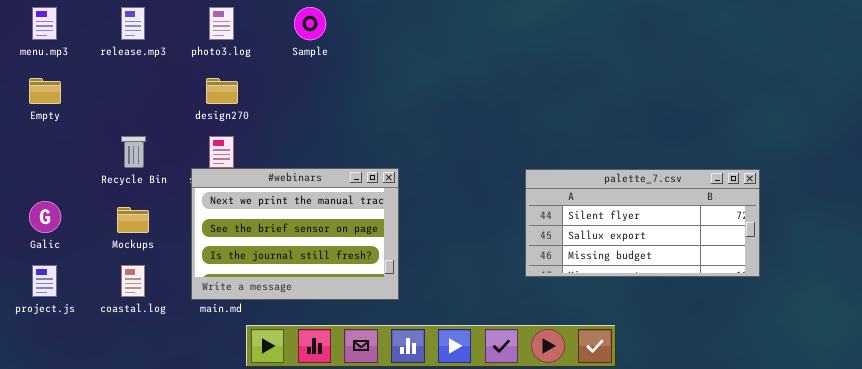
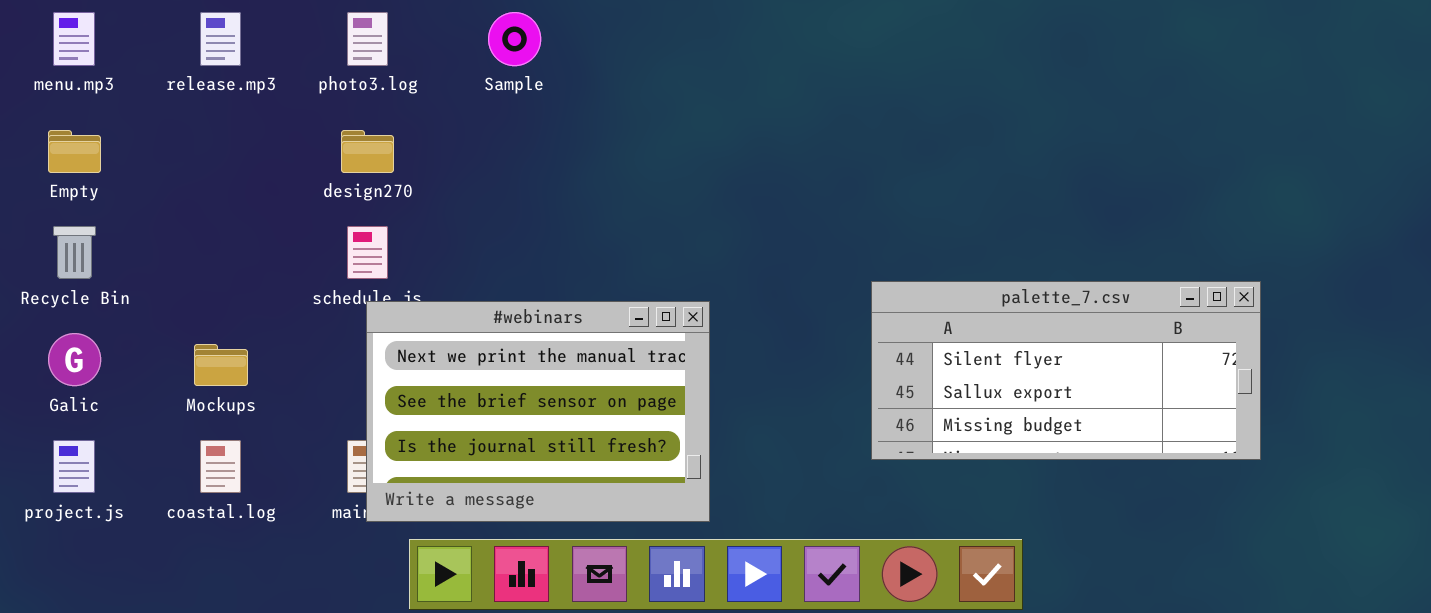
Recycle Bin: [121,136,146,168] -> [53,226,96,279], moved
#webinars: [191,168,399,300] -> [366,301,710,522], moved

